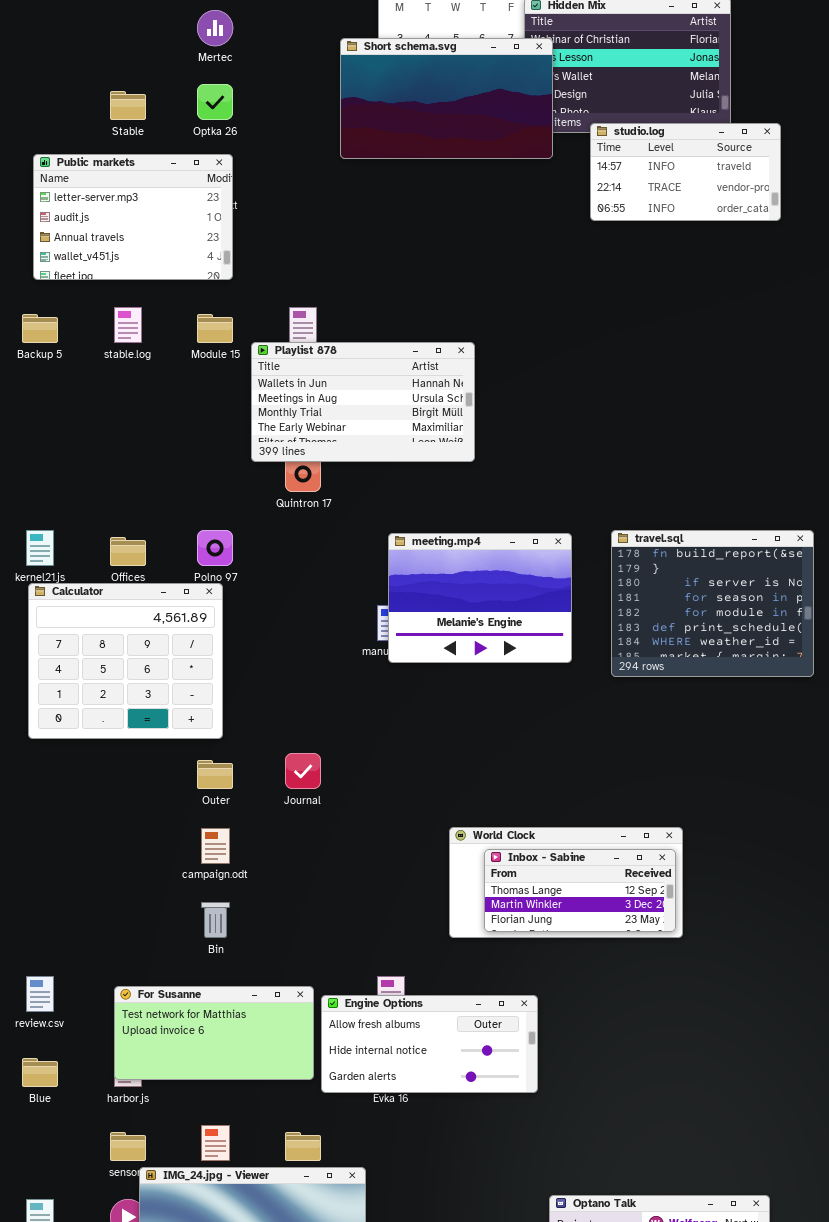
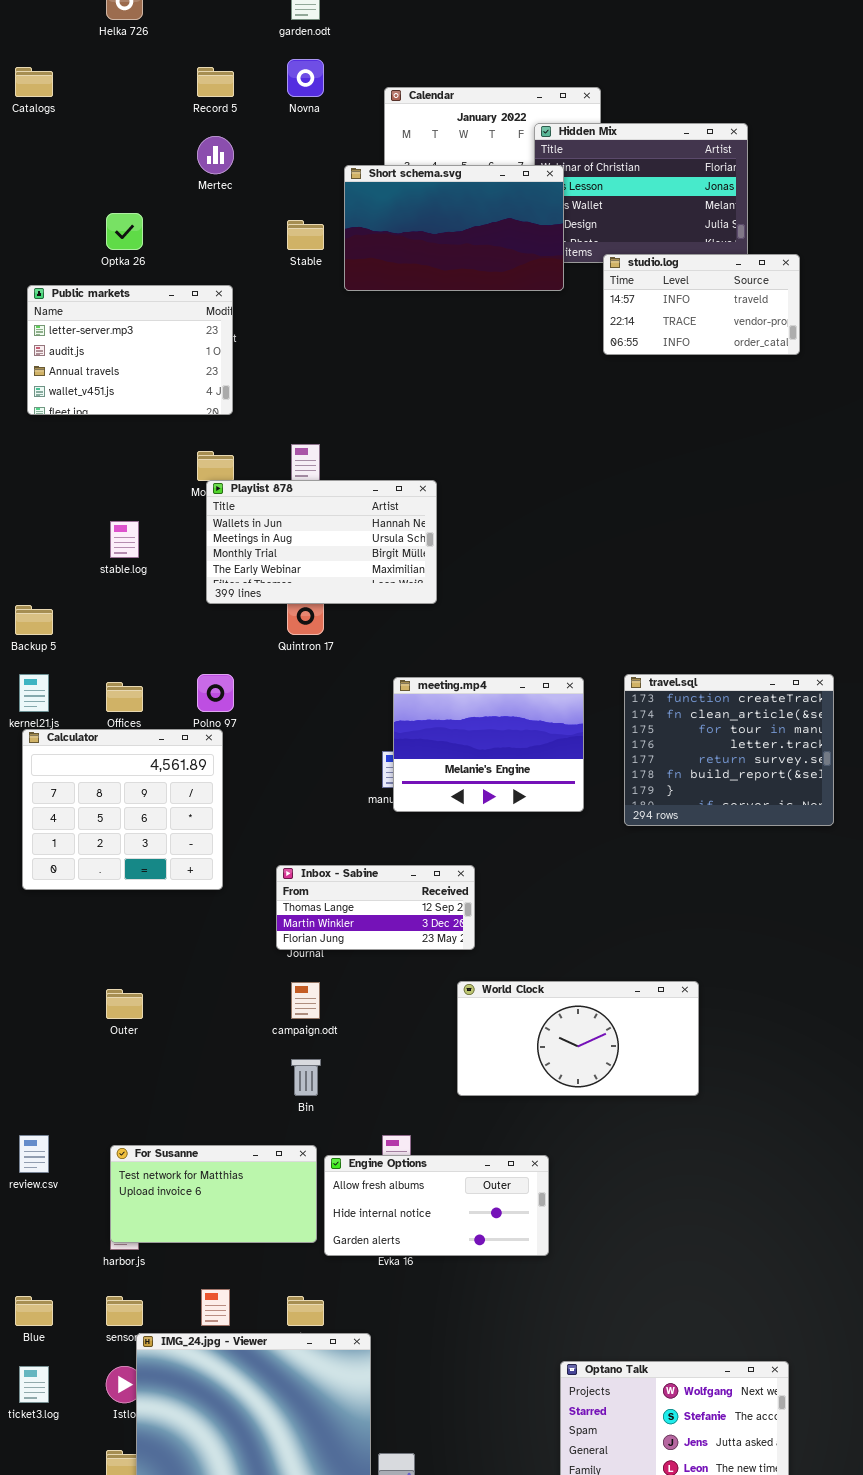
Optka 26: [197,84,233,120] -> [106,213,143,250], moved
Stable: [110,91,146,120] -> [287,220,324,250], moved
stable.log: [114,307,142,343] -> [110,521,139,558], moved
Backup 5: [22,314,58,343] -> [15,605,53,635], moved
Playlist 878: [251,342,475,462] -> [206,480,437,604], moved
travel.sql: [611,530,814,677] -> [624,674,834,826], scrolled up 5 rows
Outer: [197,760,233,789] -> [106,989,143,1019], moved
campaign.odt: [201,828,230,864] -> [291,982,320,1019], moved
Inbox - Sabine: [484,849,676,932] -> [276,865,475,950], moved
Bin: [201,902,230,938] -> [291,1059,321,1096], moved
Blue: [22,1058,58,1087] -> [15,1296,53,1326], moved

